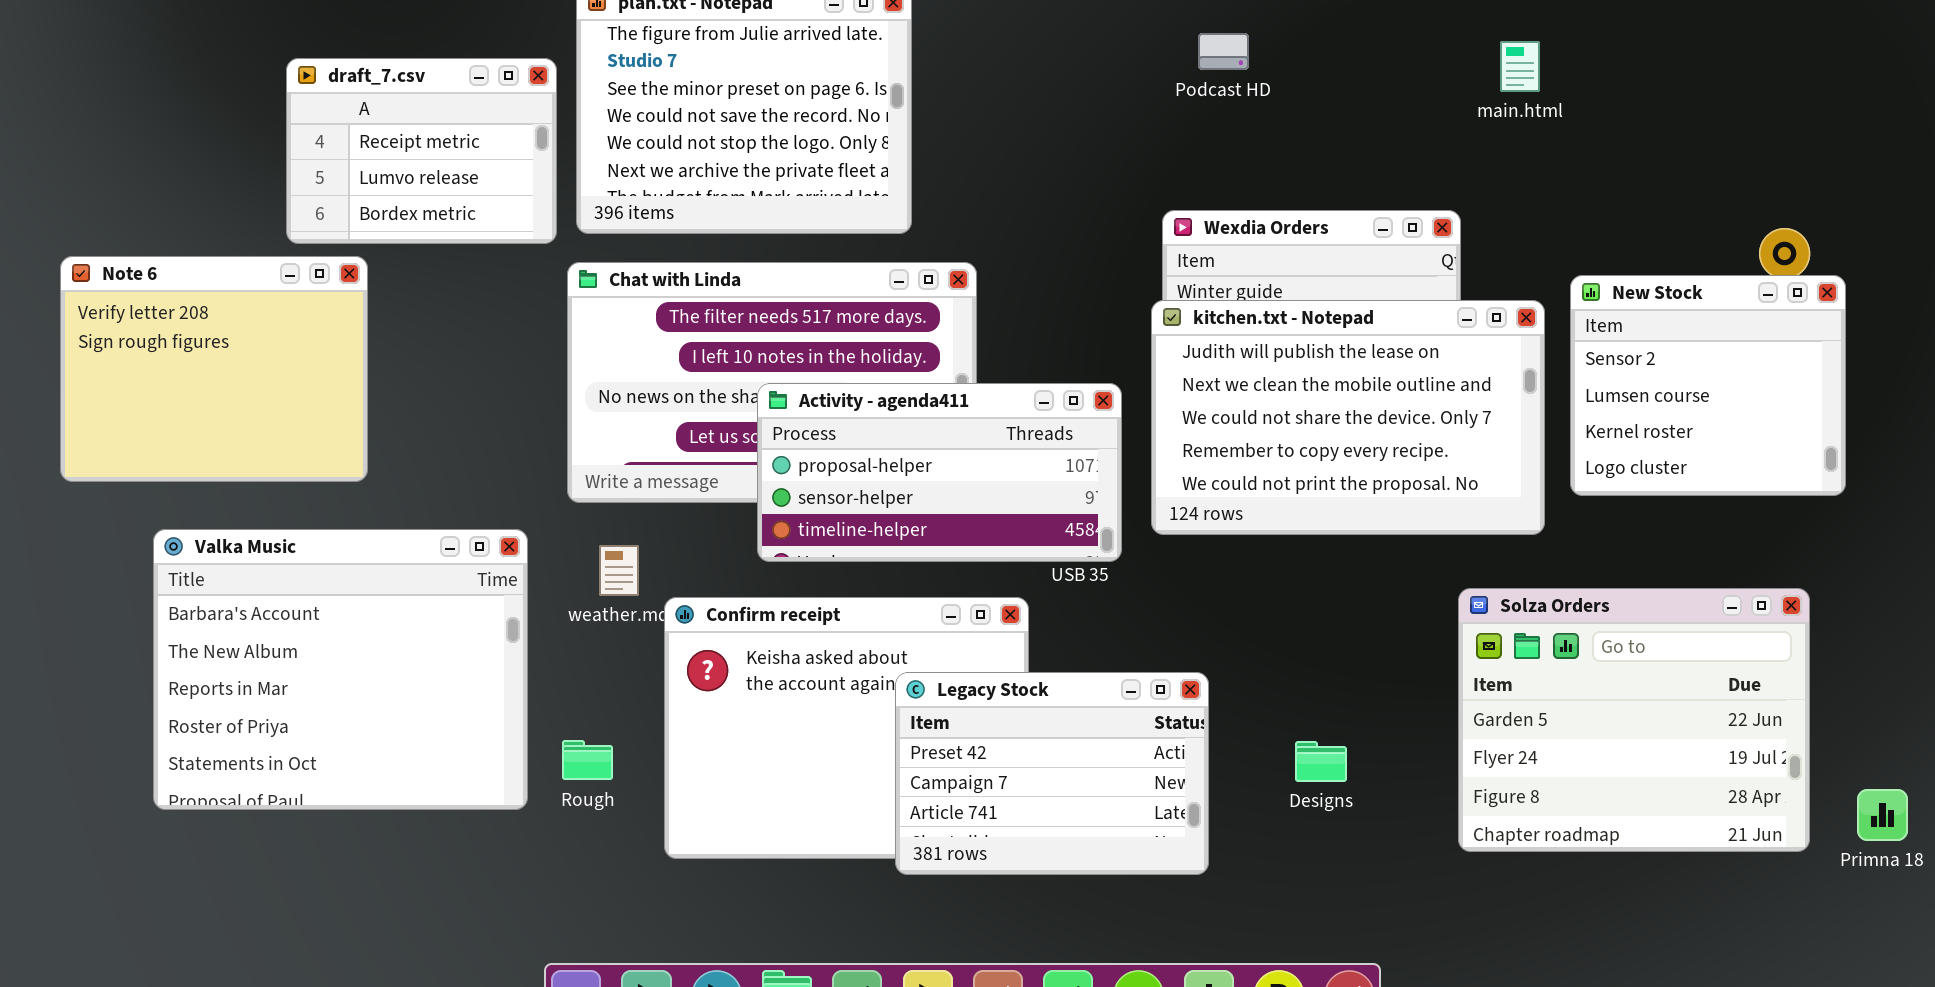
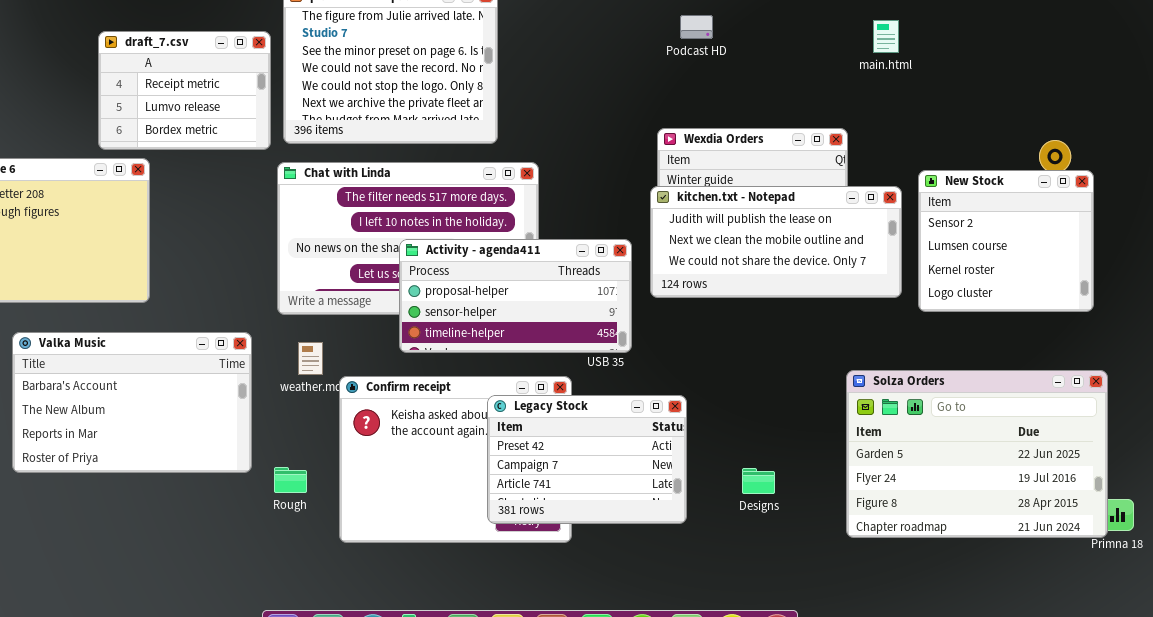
kitchen.txt - Notepad: [1151,300,1545,535] -> [650,186,902,298], resized
Valka Music: [153,529,528,810] -> [12,332,252,473], resized
Solza Orders: [1458,588,1810,852] -> [846,370,1108,538], resized
Legacy Stock: [895,672,1209,875] -> [487,395,687,524], moved

